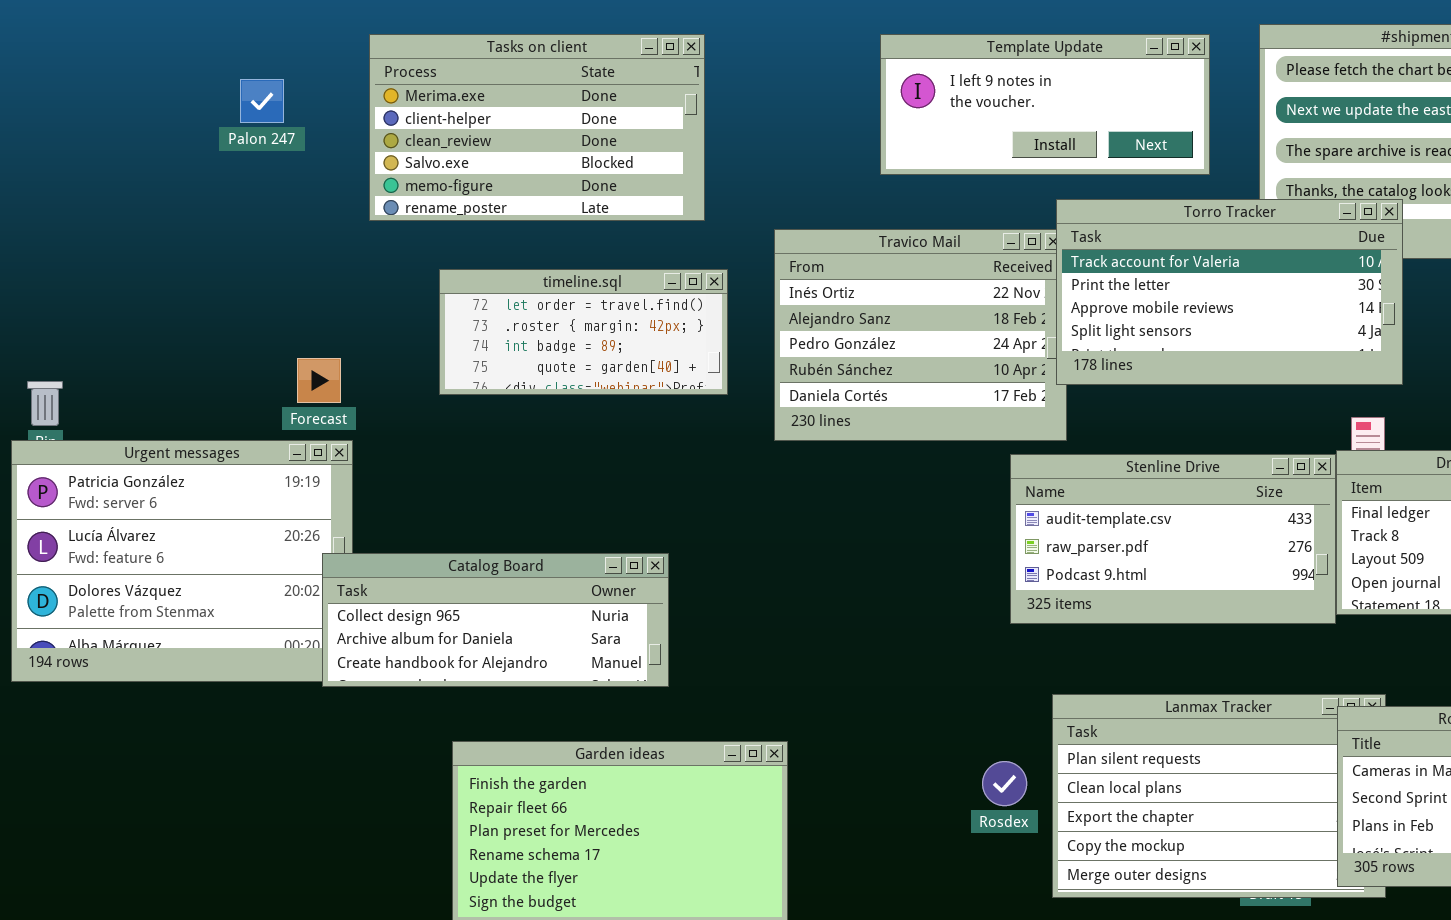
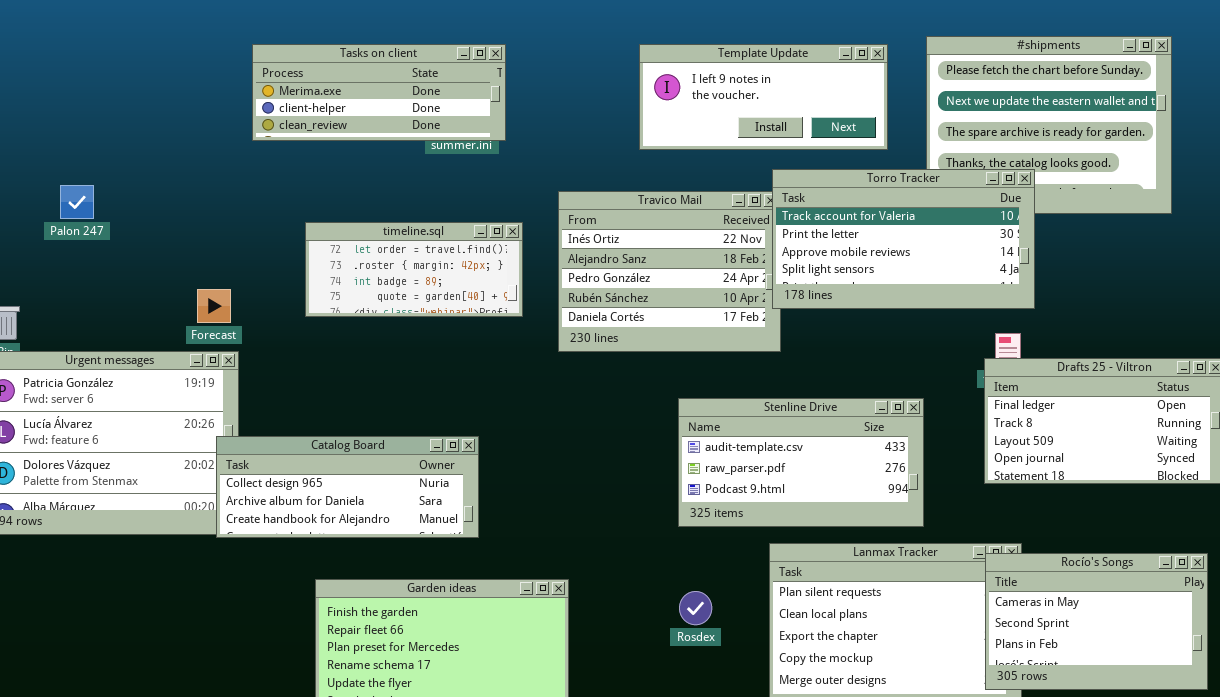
Tasks on client: [369,34,705,221] -> [252,44,506,141], resized
Palon 247: [240,79,284,123] -> [60,185,94,219], moved
Stenline Drive: [1010,454,1336,624] -> [678,398,924,527], moved
Rosdex: [982,761,1027,806] -> [679,591,712,625], moved

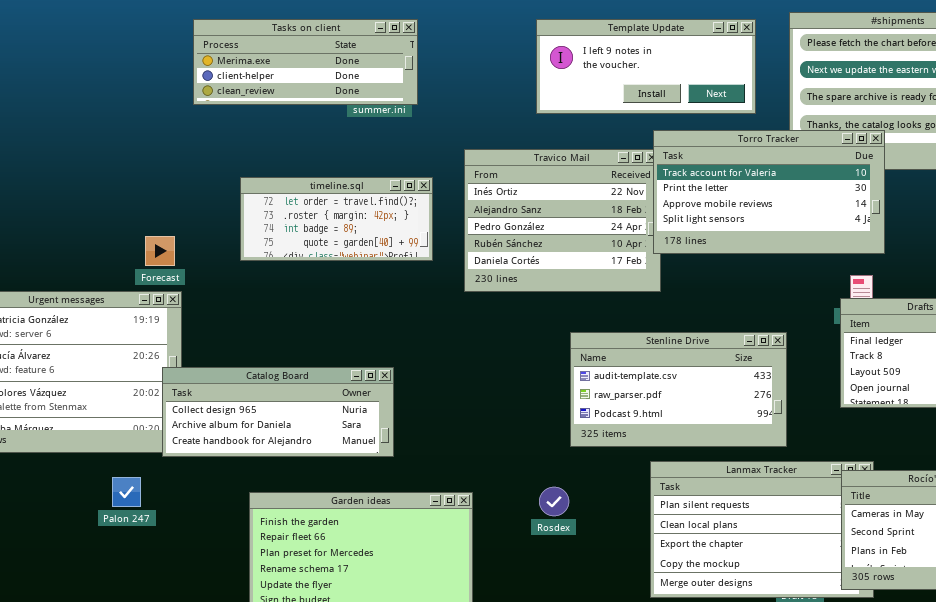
Palon 247: [60,185,94,219] -> [112,477,141,507], moved
Rosdex: [679,591,712,625] -> [539,487,569,516], moved

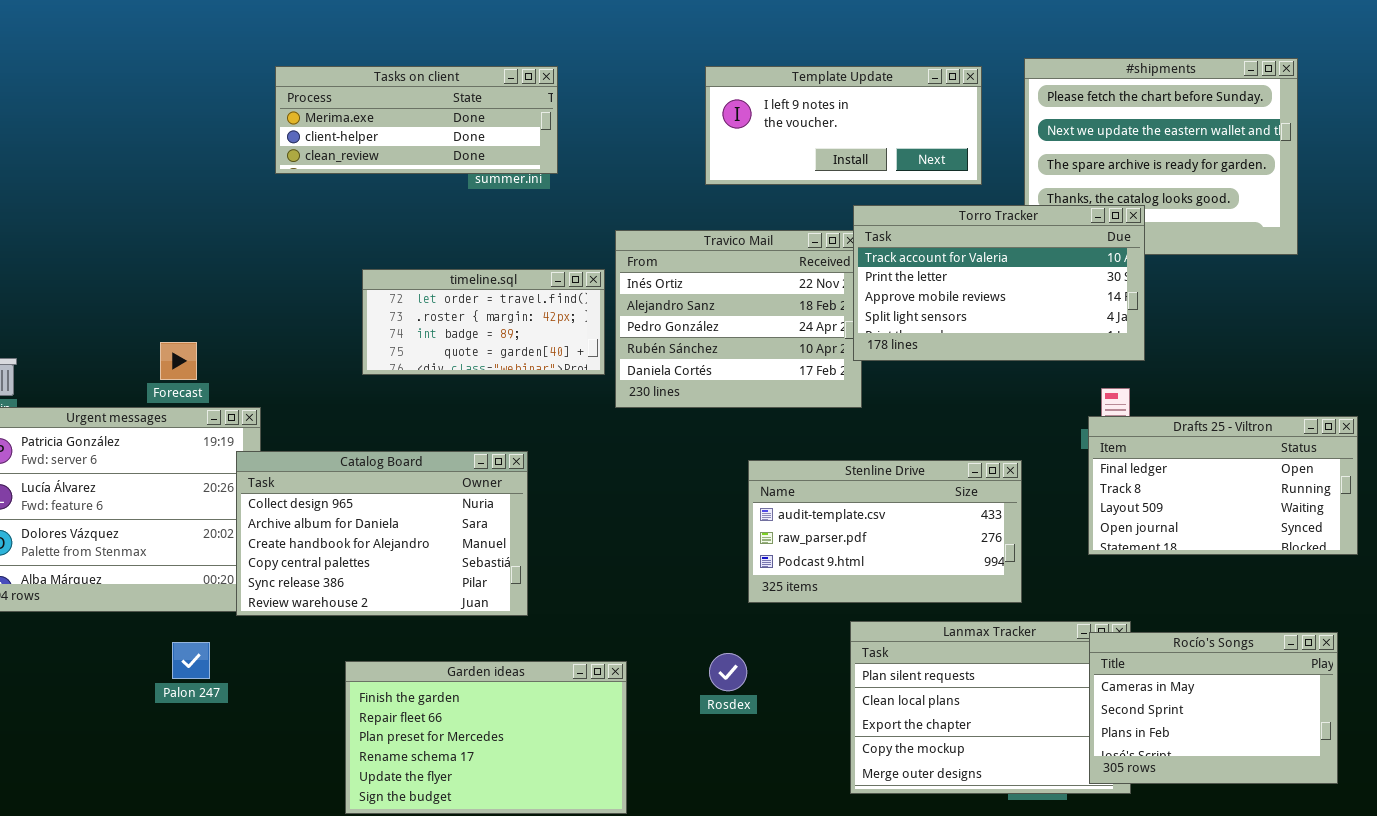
timeline.sql: [240,177,433,261] -> [362,269,605,375], moved
Forecast: [145,236,175,266] -> [160,342,197,380], moved
Catalog Board: [162,367,394,457] -> [236,451,528,616], resized

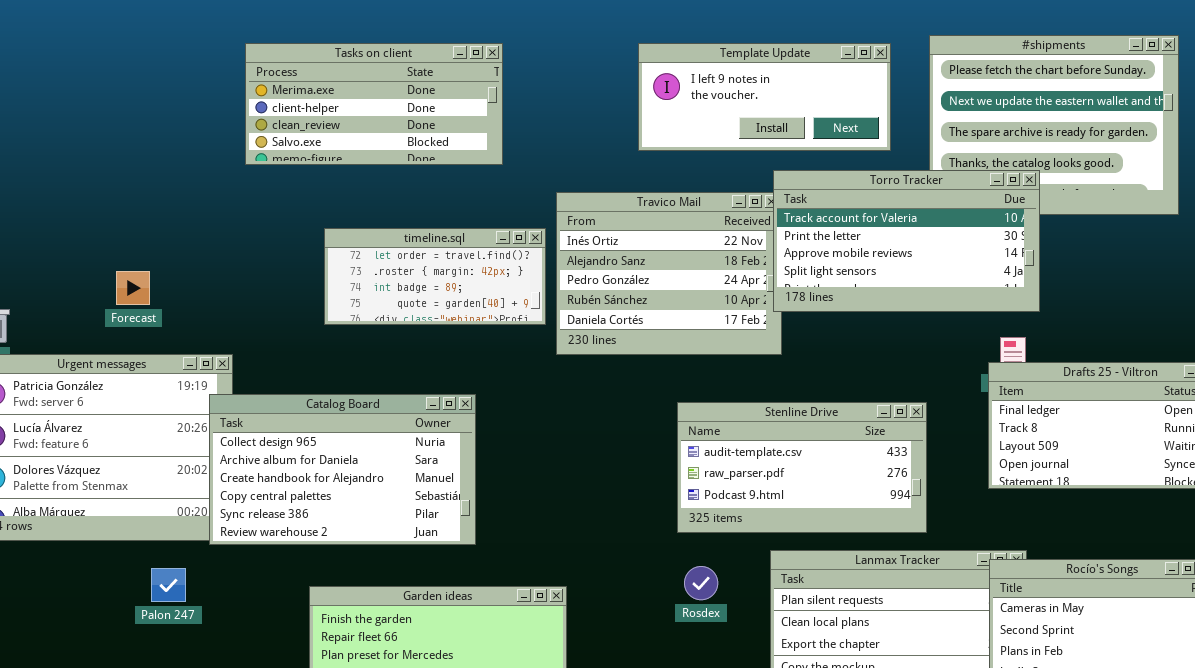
Tasks on client: [275,66,558,174] -> [245,43,503,165], resized
Forecast: [160,342,197,380] -> [116,271,150,305], moved
Rosdex: [709,653,747,691] -> [684,566,718,600], moved

